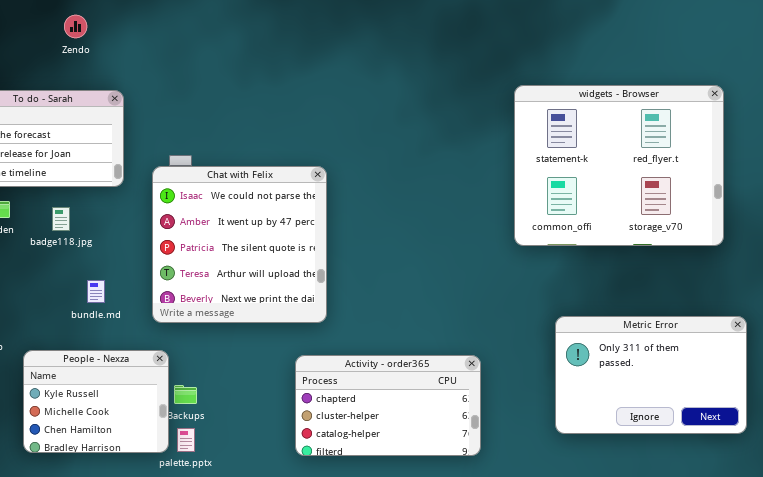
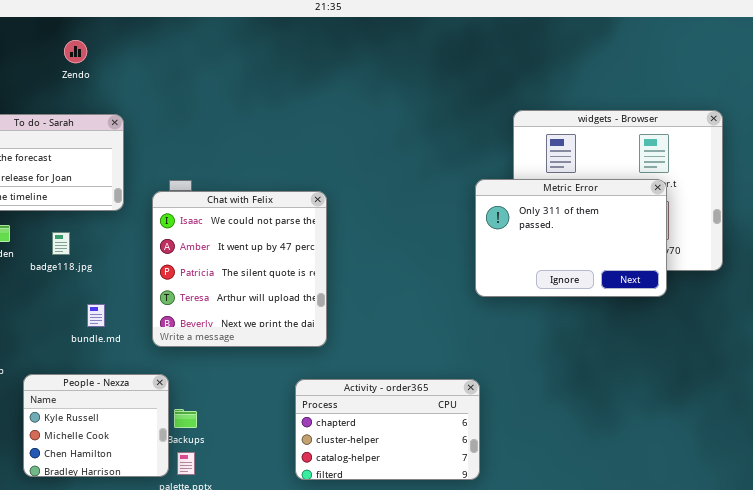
Metric Error: [555,316,747,434] -> [475,179,667,297], moved

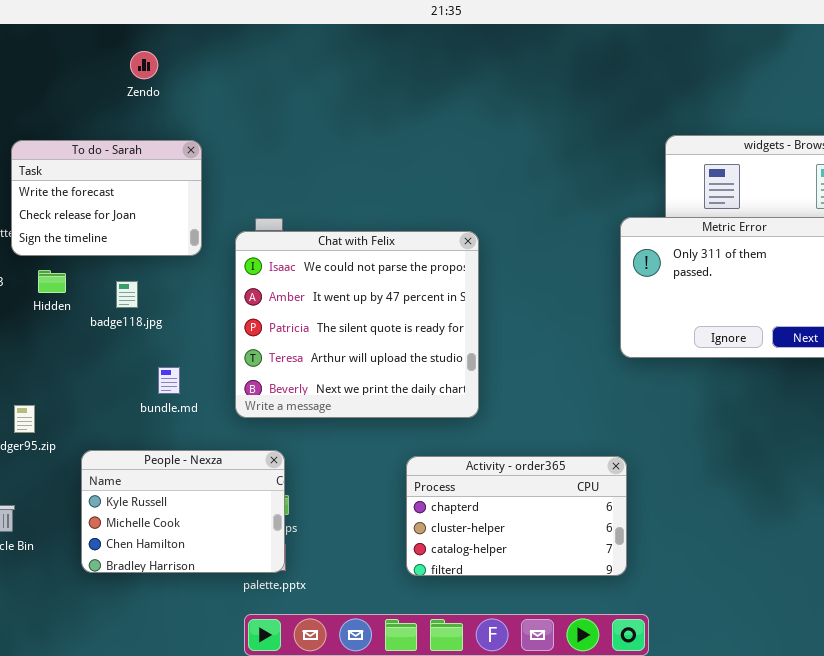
Chat with Felix: [152,191,327,347] -> [235,231,479,418], resized
People - Nexza: [23,374,169,477] -> [81,450,285,573], resized

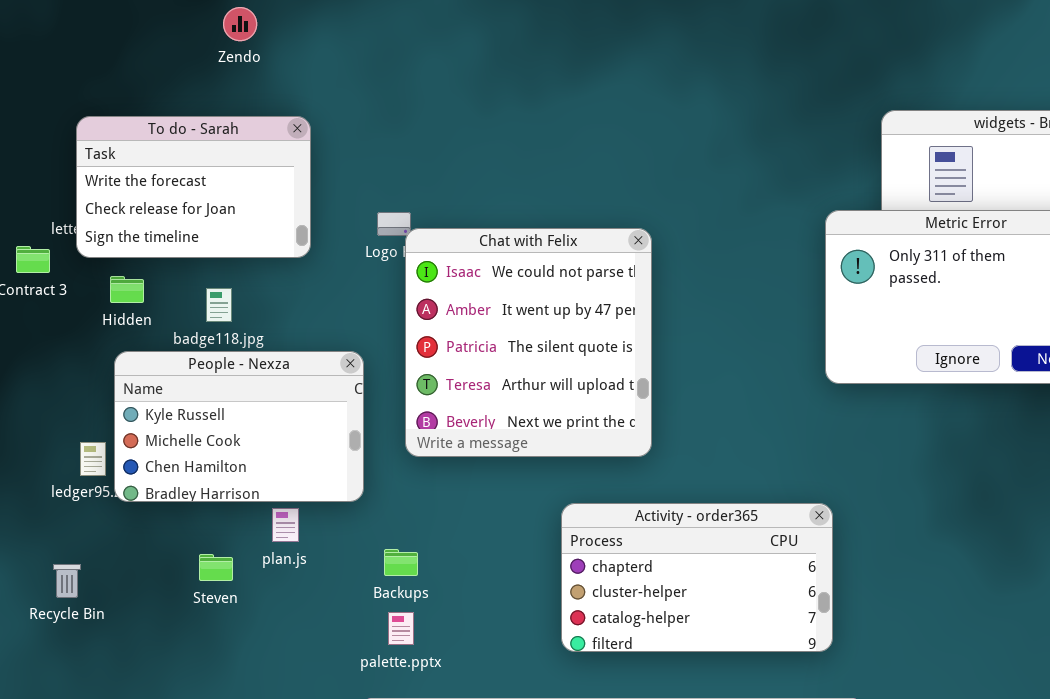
Chat with Felix: [235,231,479,418] -> [405,228,652,457], resized
People - Nexza: [81,450,285,573] -> [114,351,364,502], moved

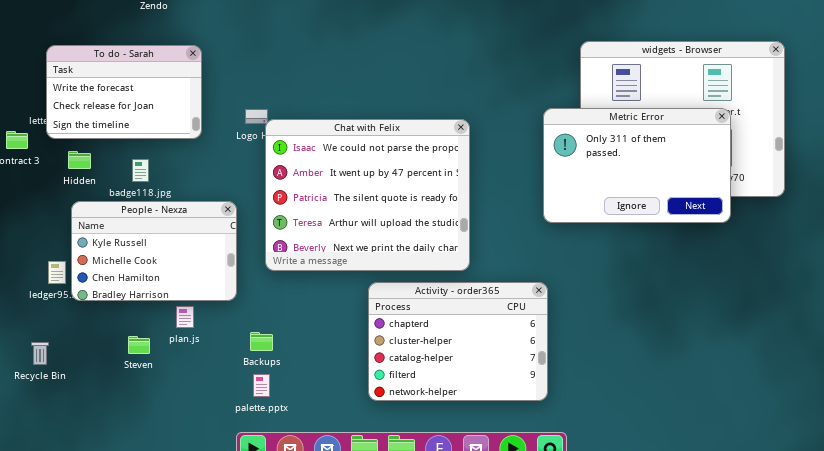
Chat with Felix: [405,228,652,457] -> [265,119,470,271], resized
Activity - order365: [561,503,833,652] -> [368,282,548,401], resized

